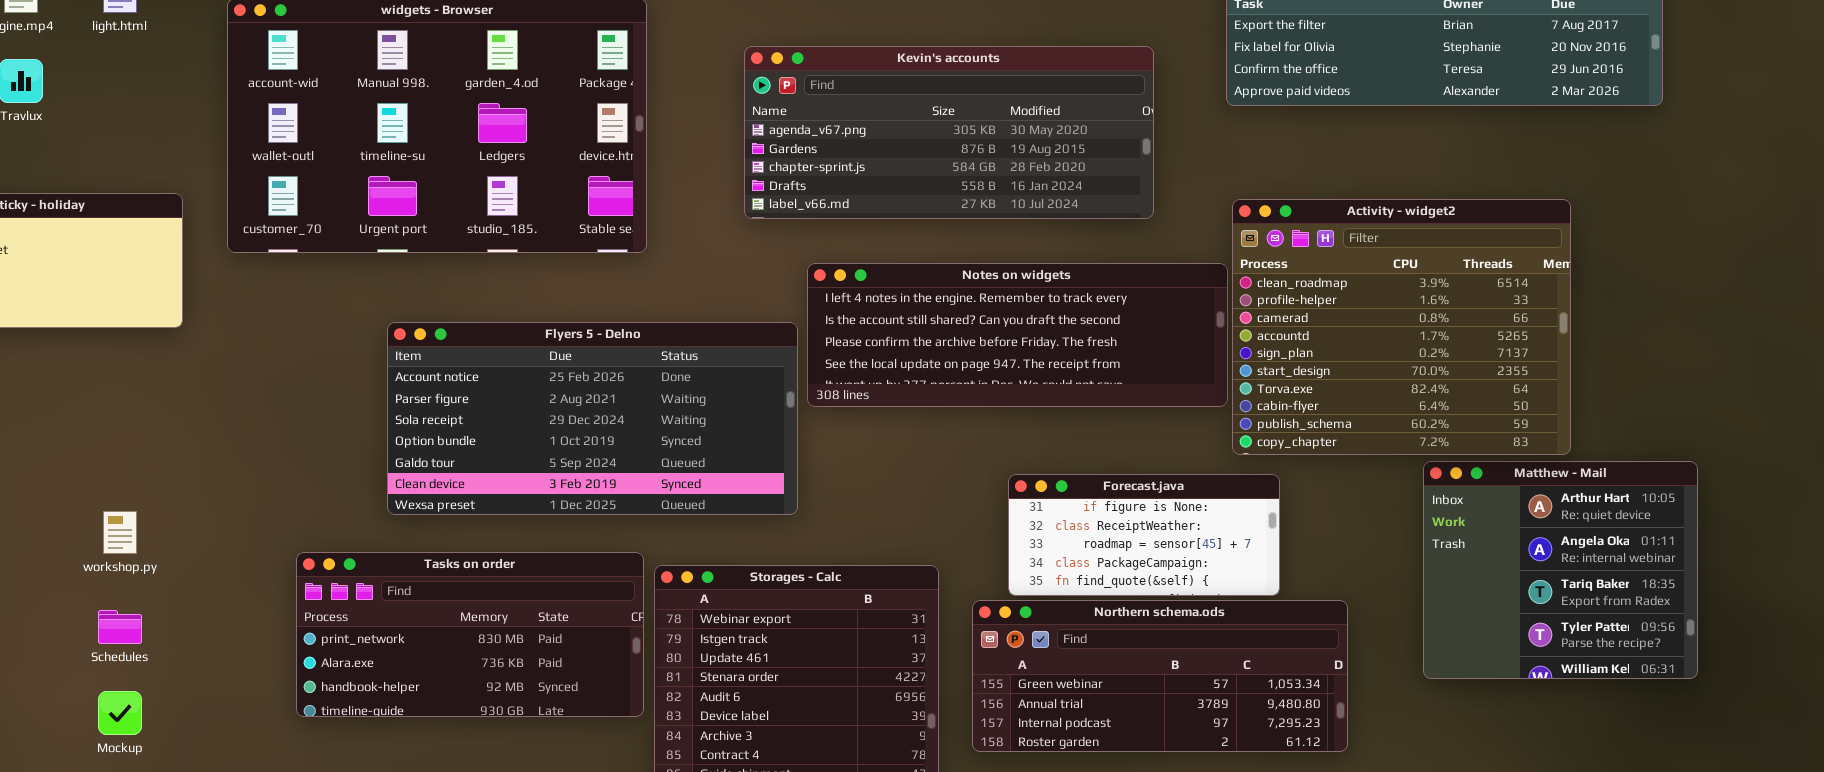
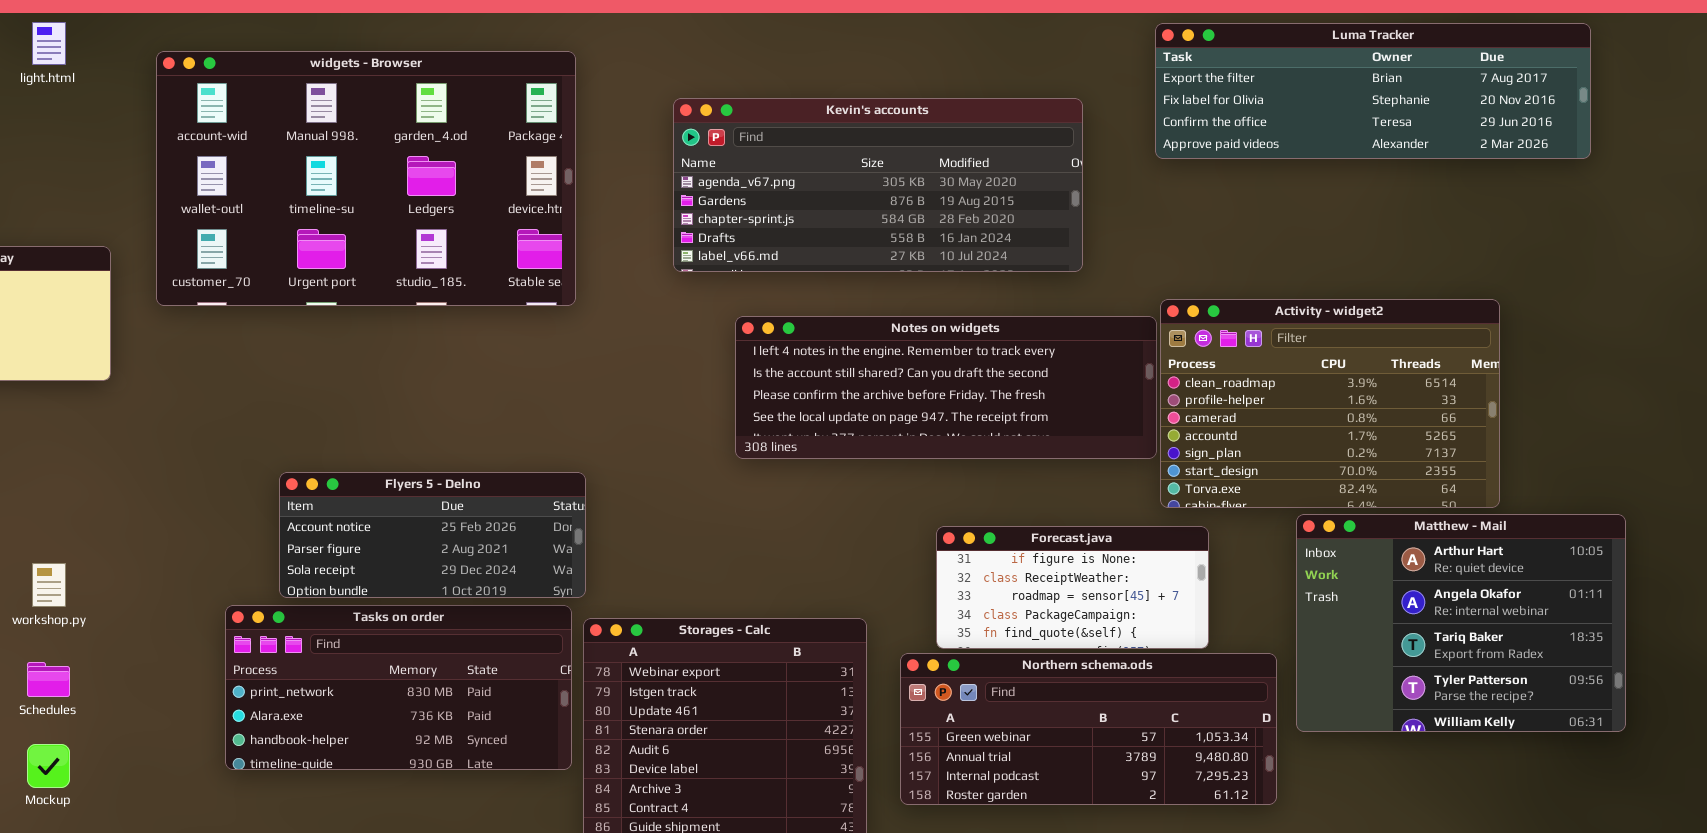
Activity - widget2: [1232,199,1571,455] -> [1160,299,1500,508], resized
Flyers 5 - Delno: [387,322,798,515] -> [279,472,586,598], moved, resized
Matthew - Mail: [1423,461,1698,679] -> [1296,514,1626,732], resized

